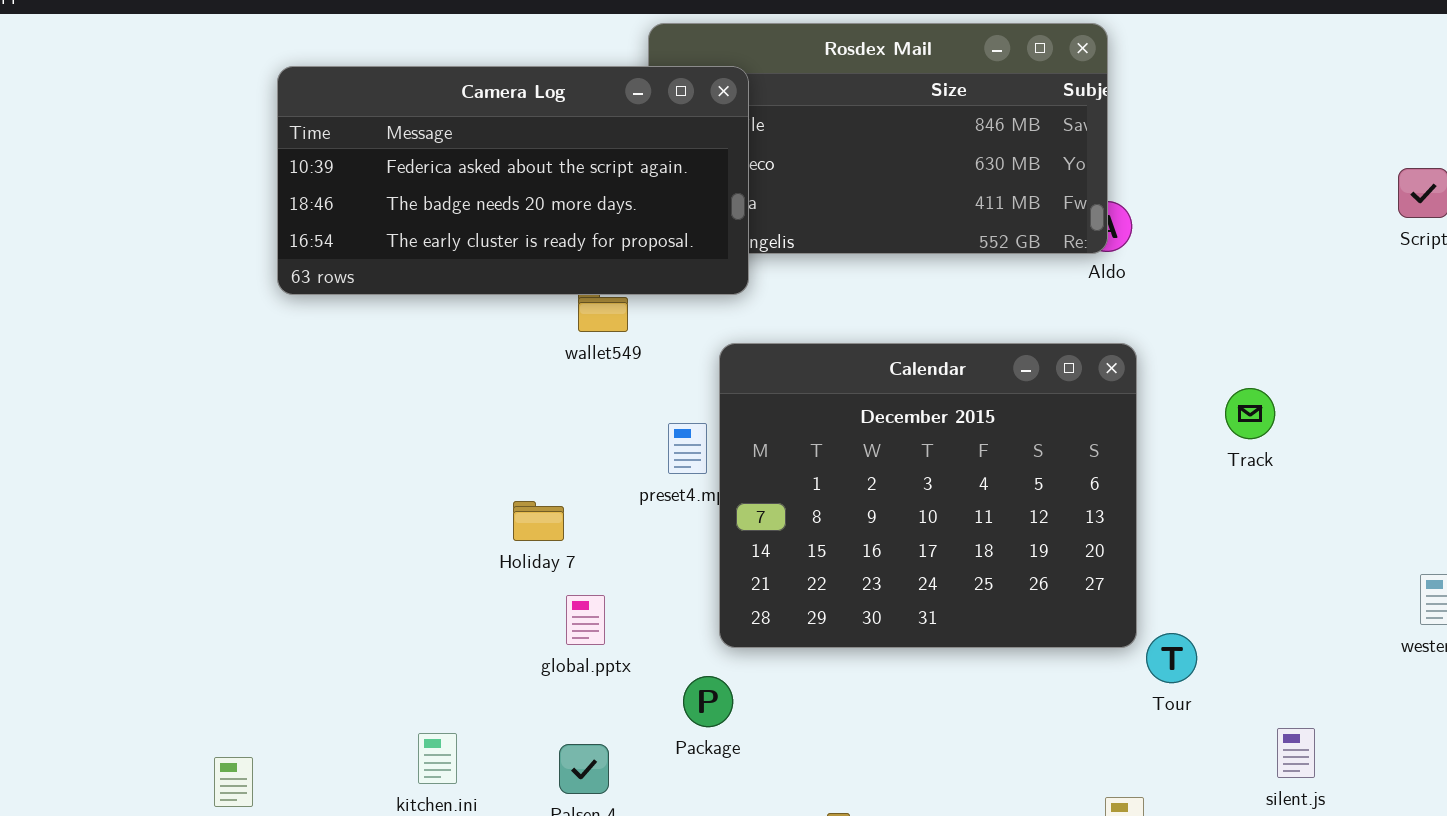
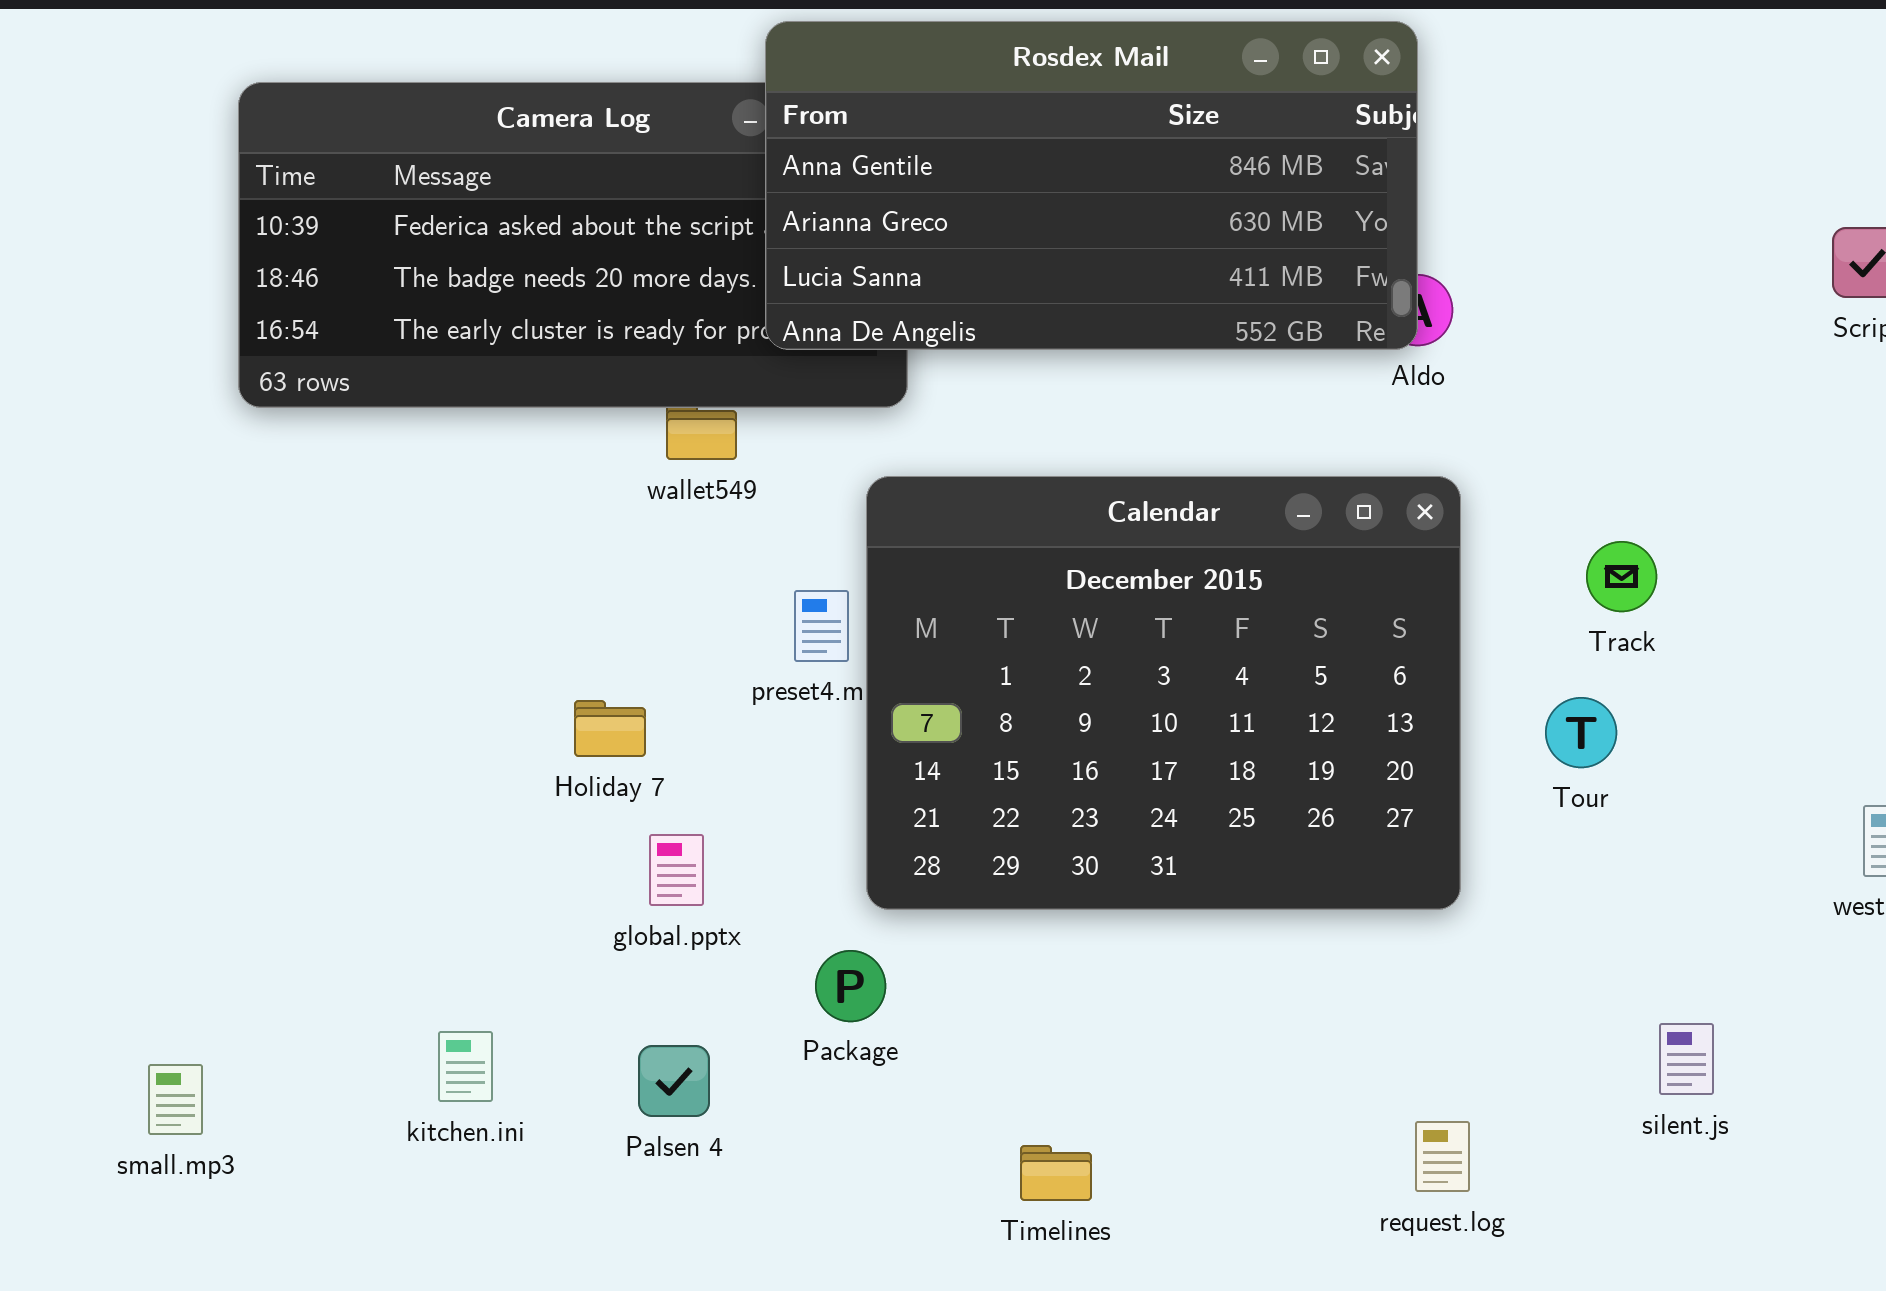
Rosdex Mail: [648,23,1108,254] -> [765,21,1418,350], raised
Tour: [1146,633,1197,683] -> [1545,697,1617,768], moved

